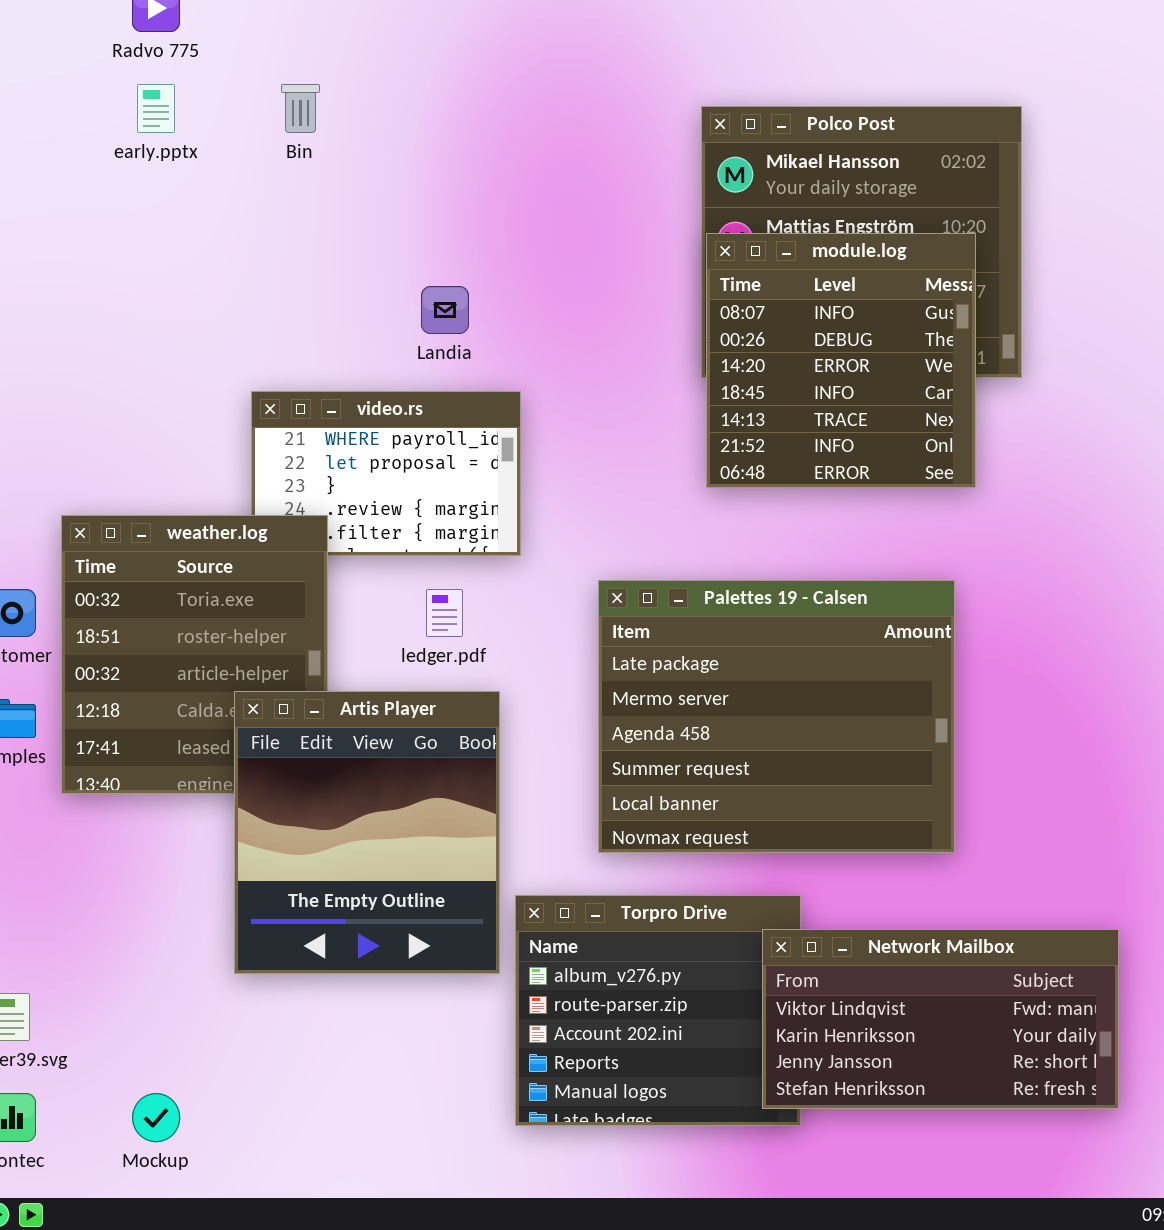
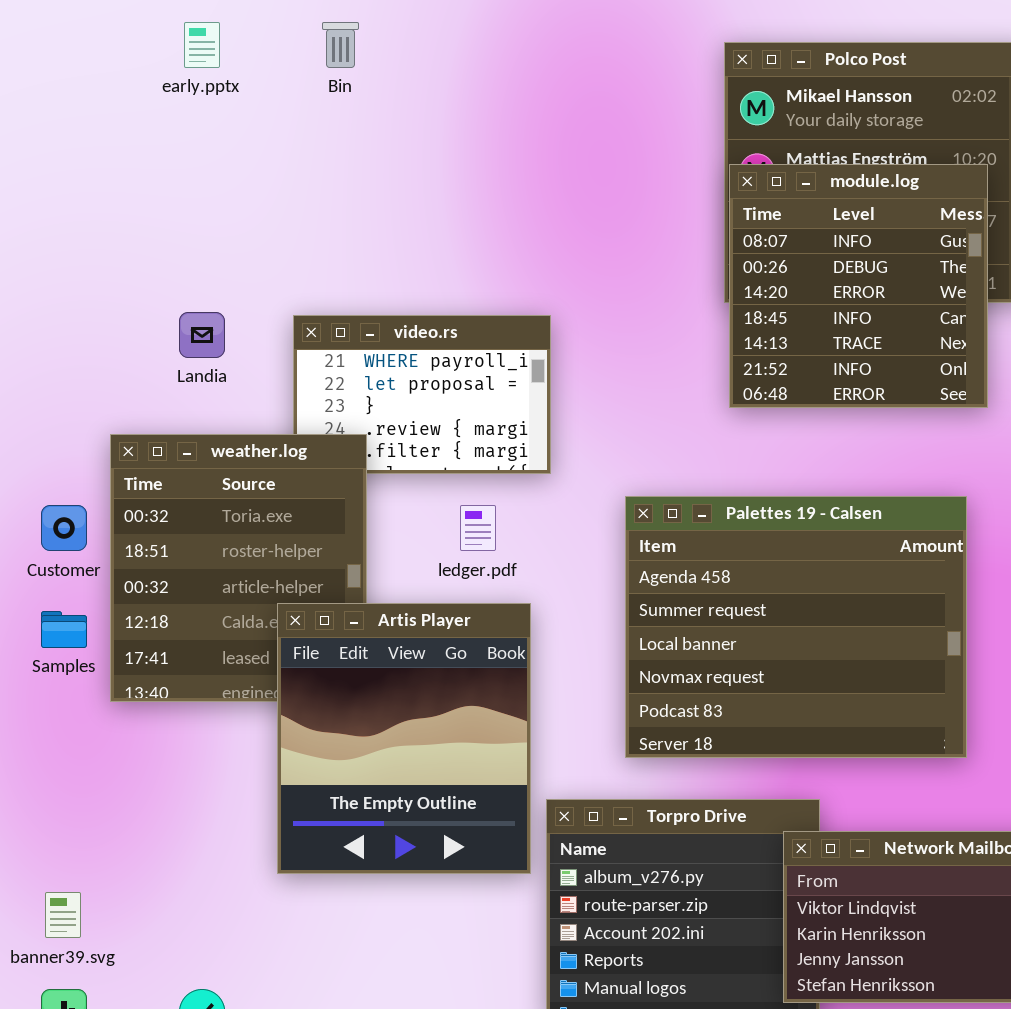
Landia: [421,286,469,334] -> [179,312,225,358], moved
Palettes 19 - Calsen: [598,580,955,853] -> [625,496,967,758], scrolled down 2 rows

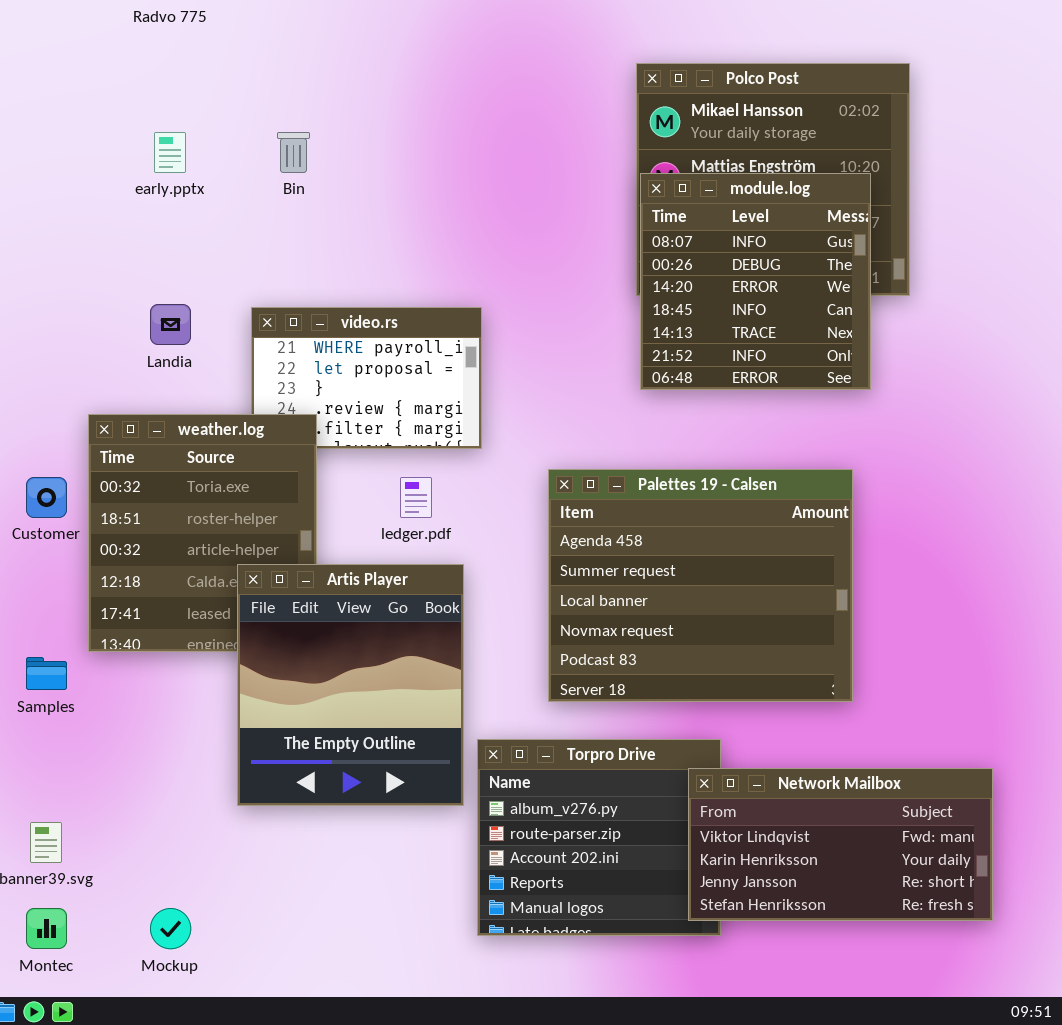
early.pptx: [184,22,220,68] -> [154,132,186,173], moved
Bin: [322,22,359,68] -> [277,132,310,173], moved
Samples: [41,611,87,648] -> [26,657,67,690], moved

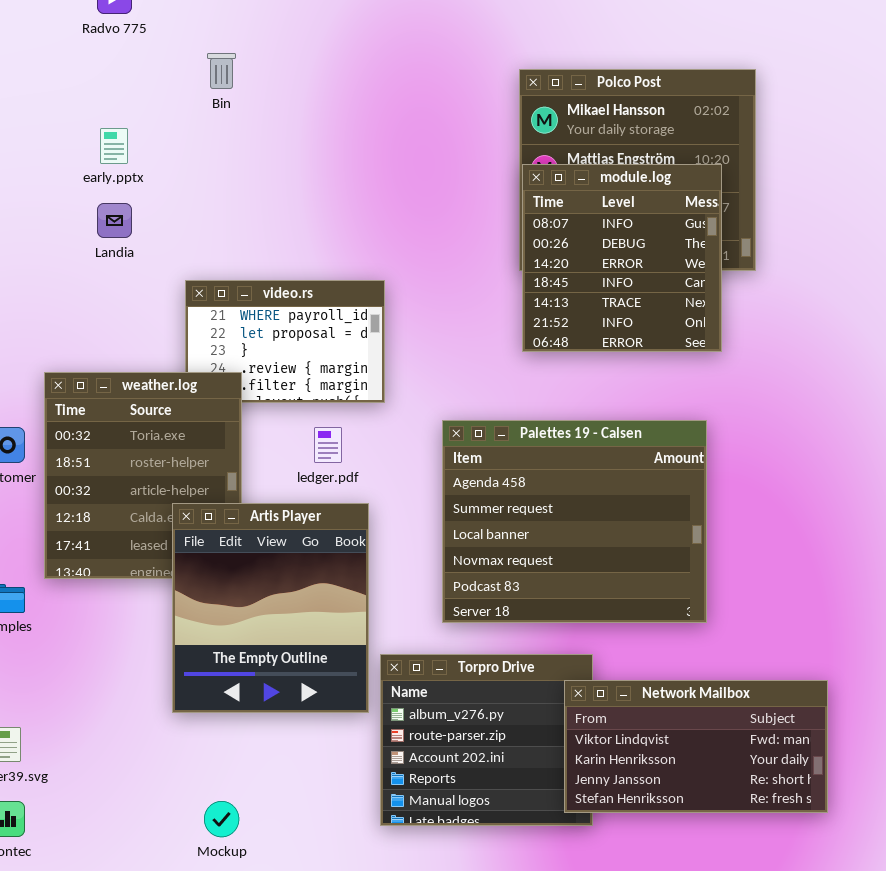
Bin: [277,132,310,173] -> [207,53,236,89], moved
Landia: [150,304,191,345] -> [97,203,132,238], moved
Mockup: [150,908,191,949] -> [204,801,239,837], moved

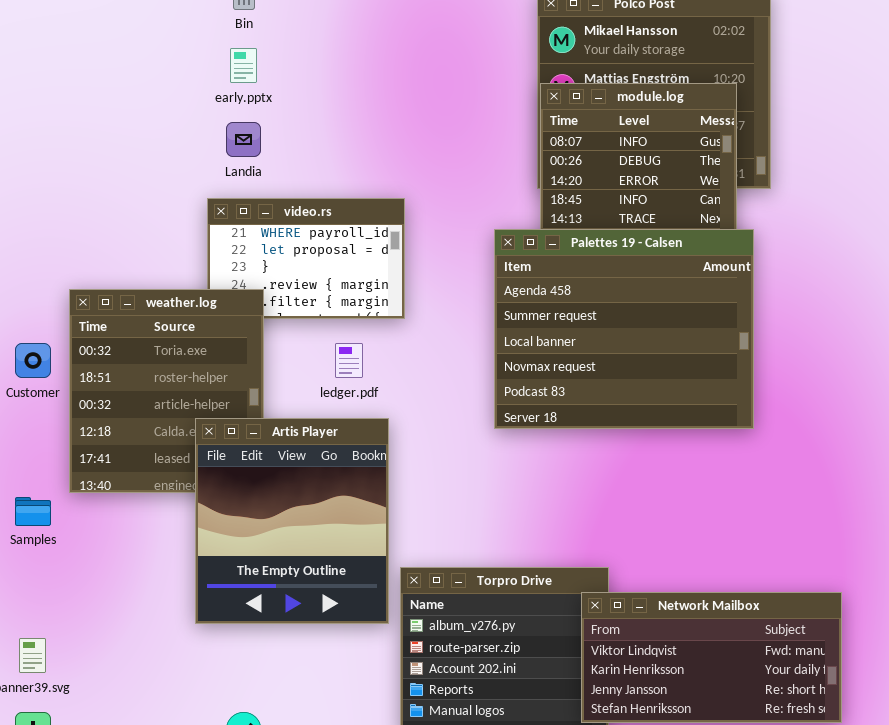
early.pptx: [100,128,128,164] -> [230,48,257,83], moved
Landia: [97,203,132,238] -> [226,122,261,157], moved
Palettes 19 - Calsen: [442,420,707,623] -> [494,229,754,429], moved

